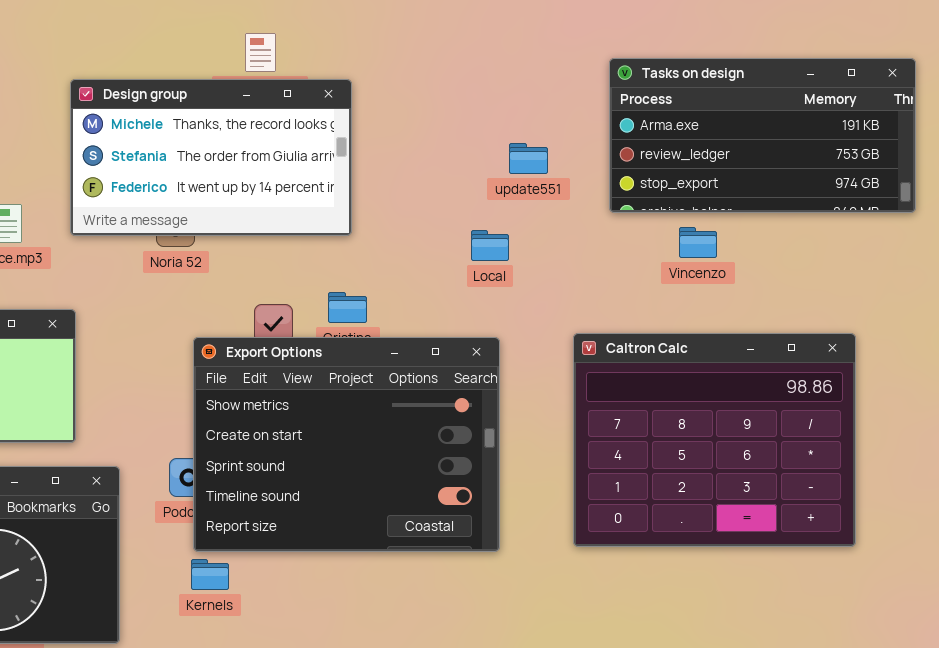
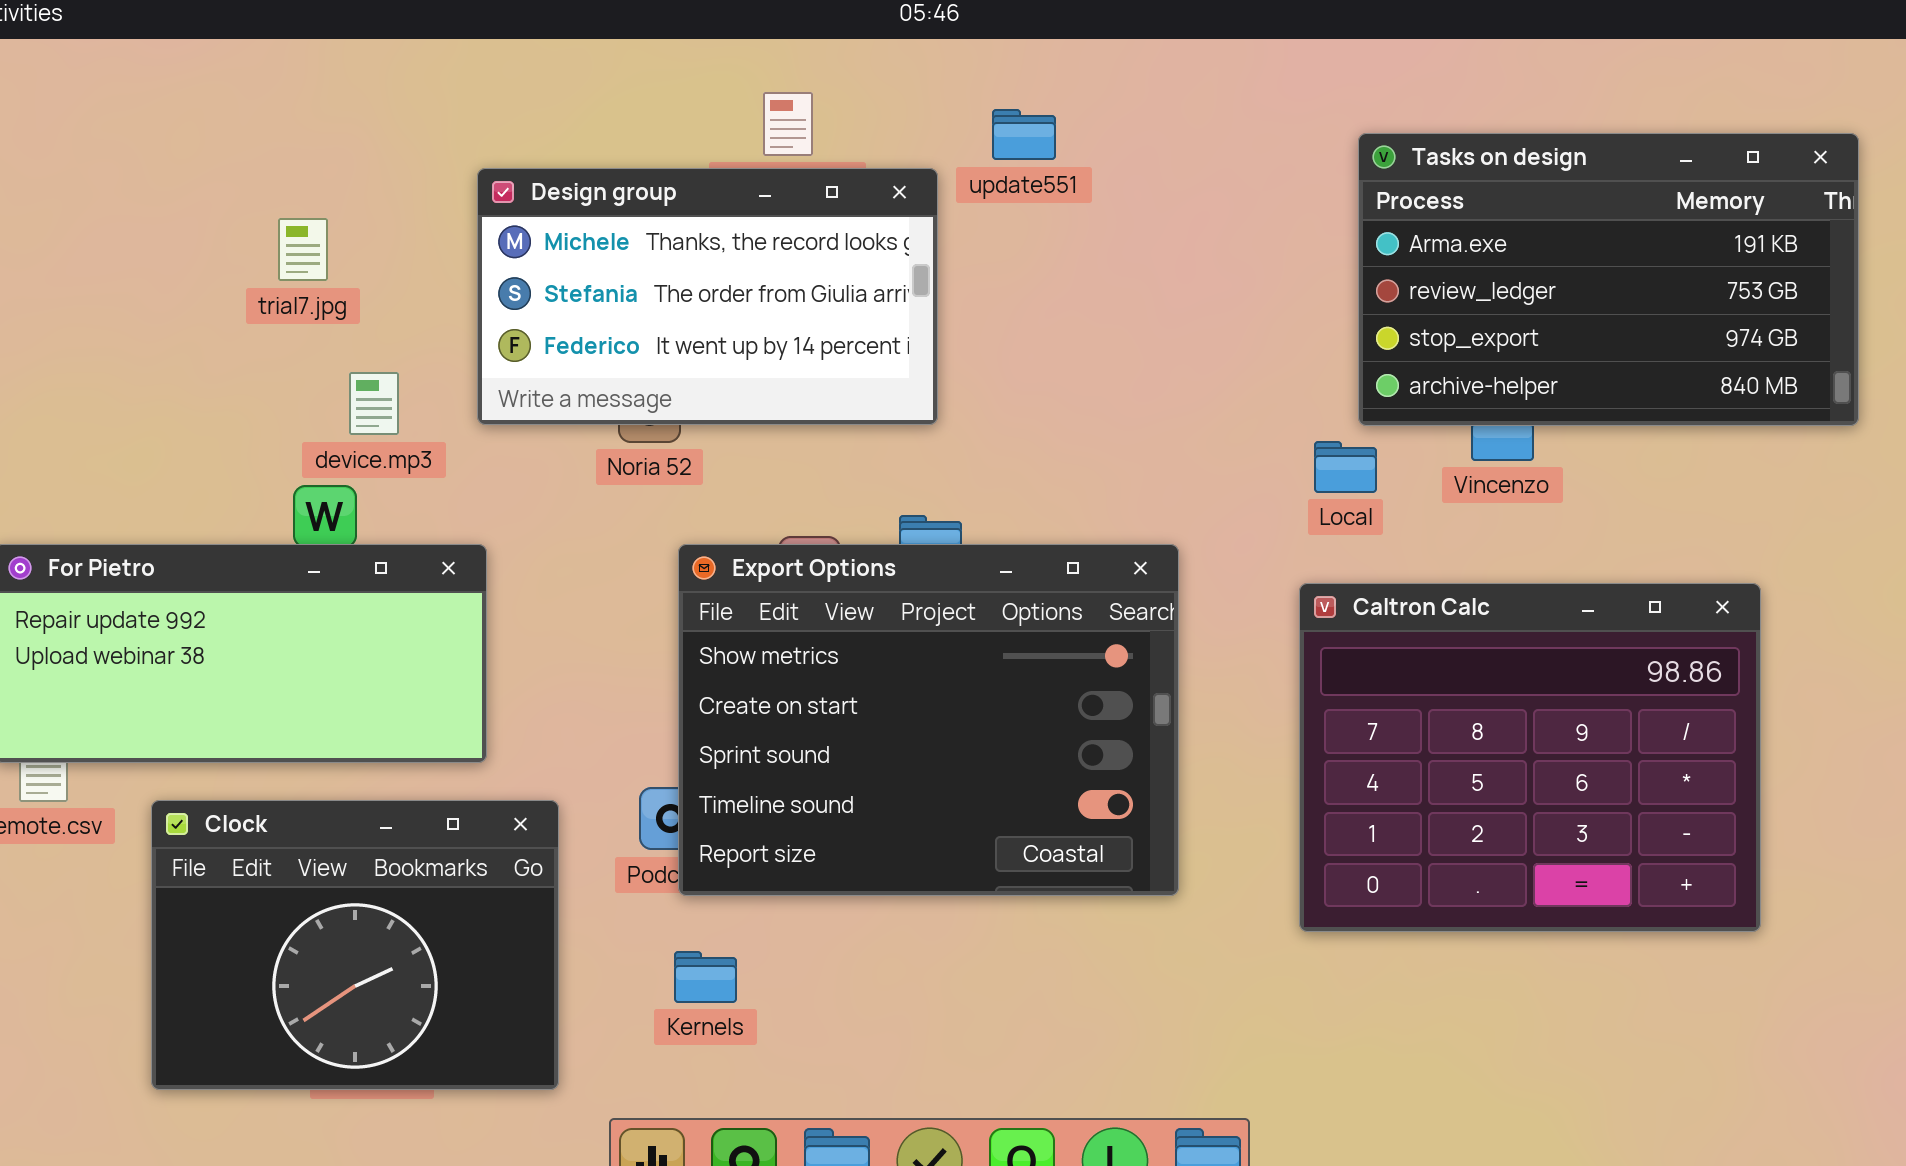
Tasks on design: [609,58,916,213] -> [1358,133,1859,426], resized
update551: [509,143,548,174] -> [992,109,1056,160], moved
Local: [471,230,509,261] -> [1314,441,1377,493], moved
Export Options: [193,337,500,552] -> [678,544,1179,896], moved

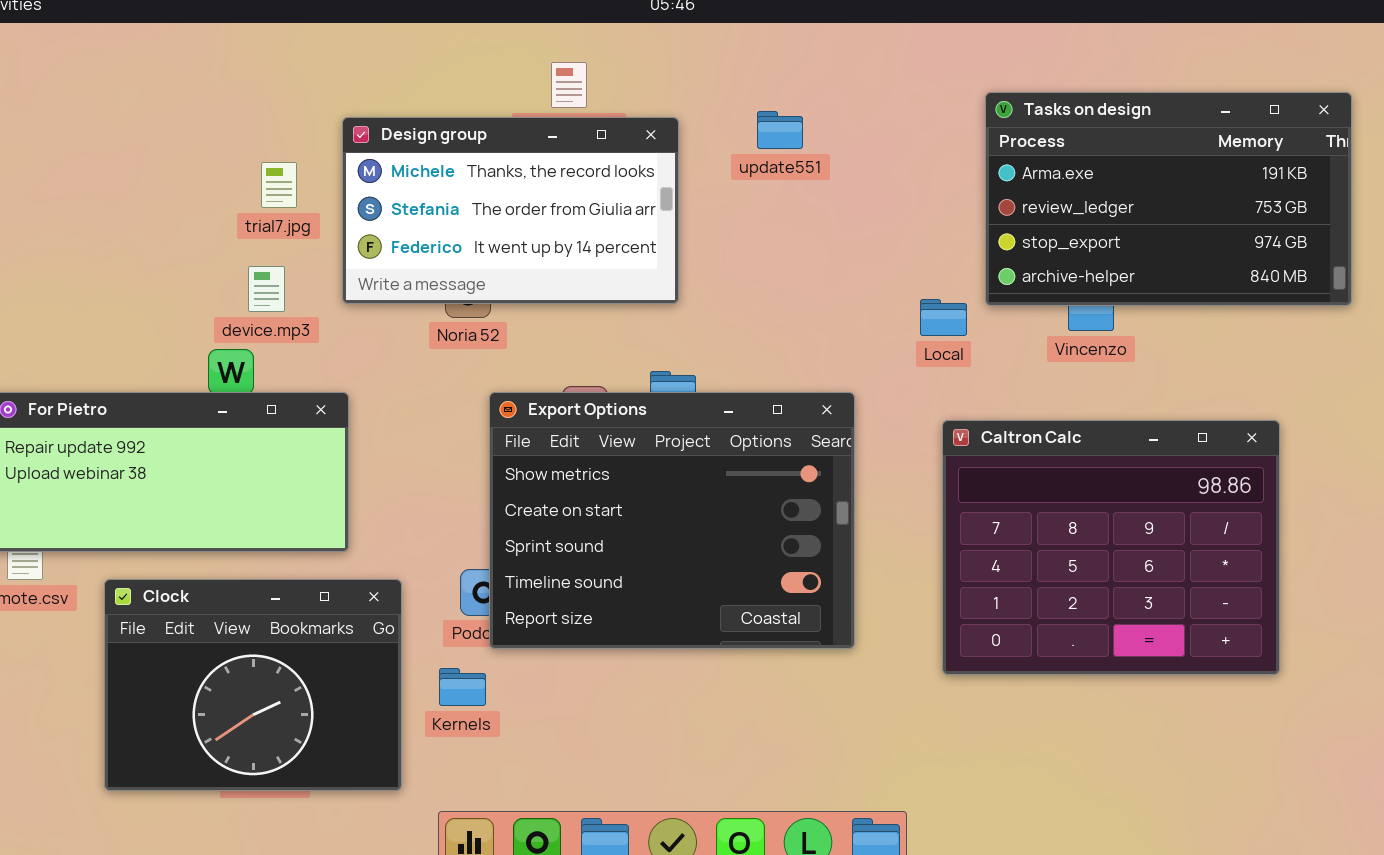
update551: [992,109,1056,160] -> [757,111,803,149], moved
trial7.jpg: [278,218,328,281] -> [261,162,297,208], moved
Local: [1314,441,1377,493] -> [920,299,967,336], moved
Kernels: [674,951,737,1003] -> [439,668,486,706], moved

